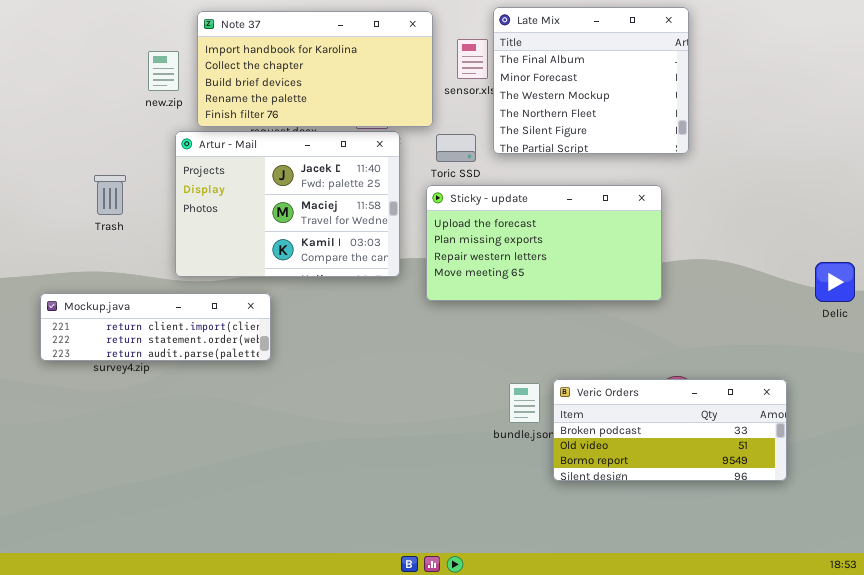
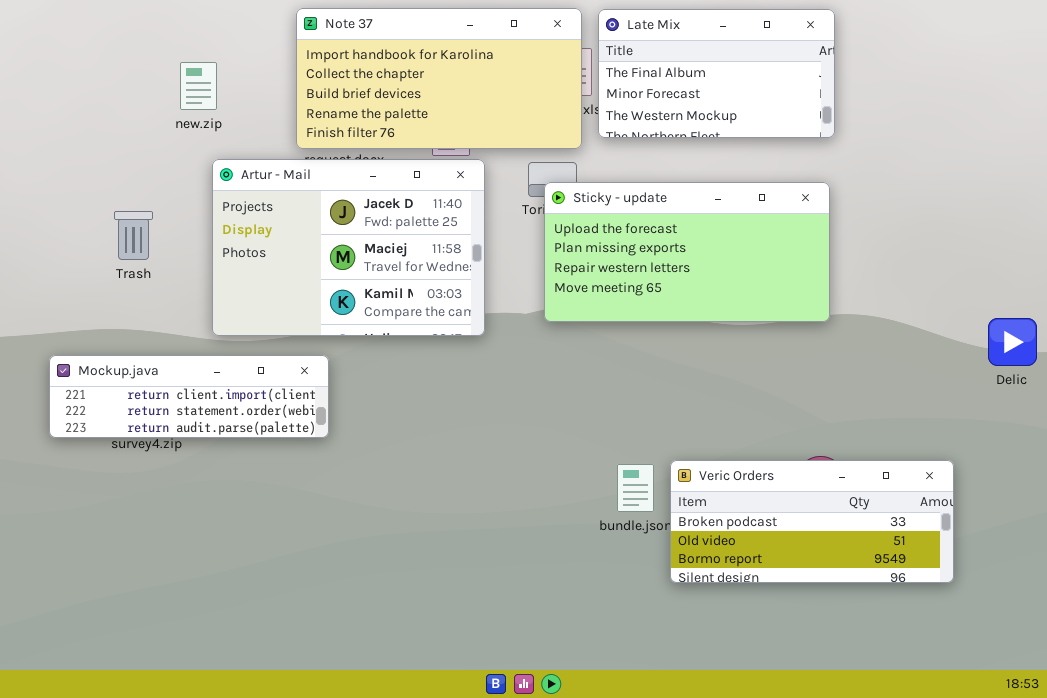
Late Mix: [493,7,689,154] -> [598,9,835,138], resized
Note 37: [197,11,433,127] -> [296,8,582,149], moved
Sticky - update: [426,185,662,301] -> [544,182,830,322], moved

